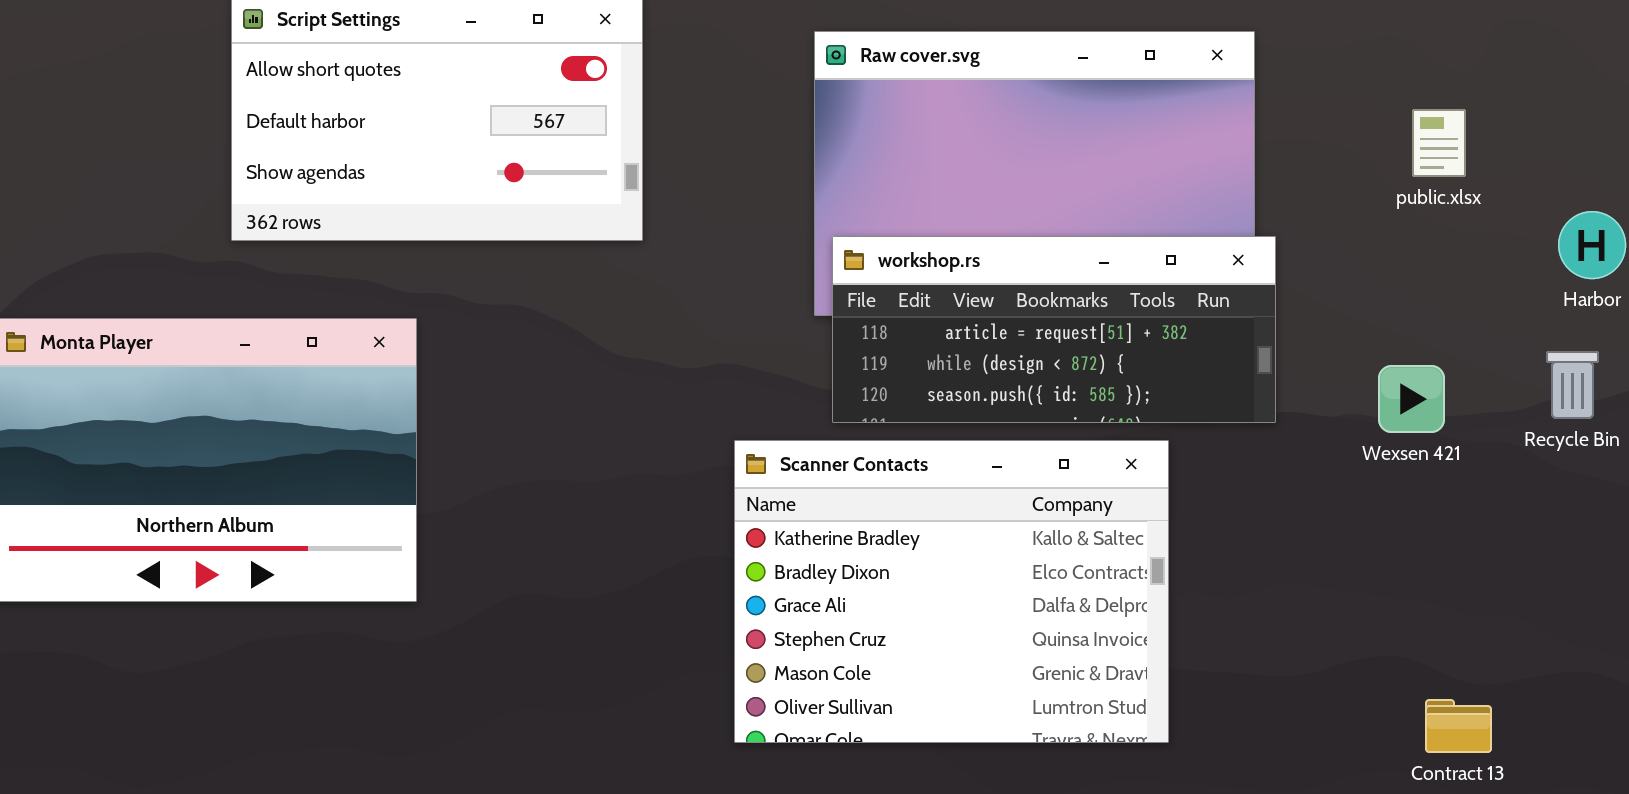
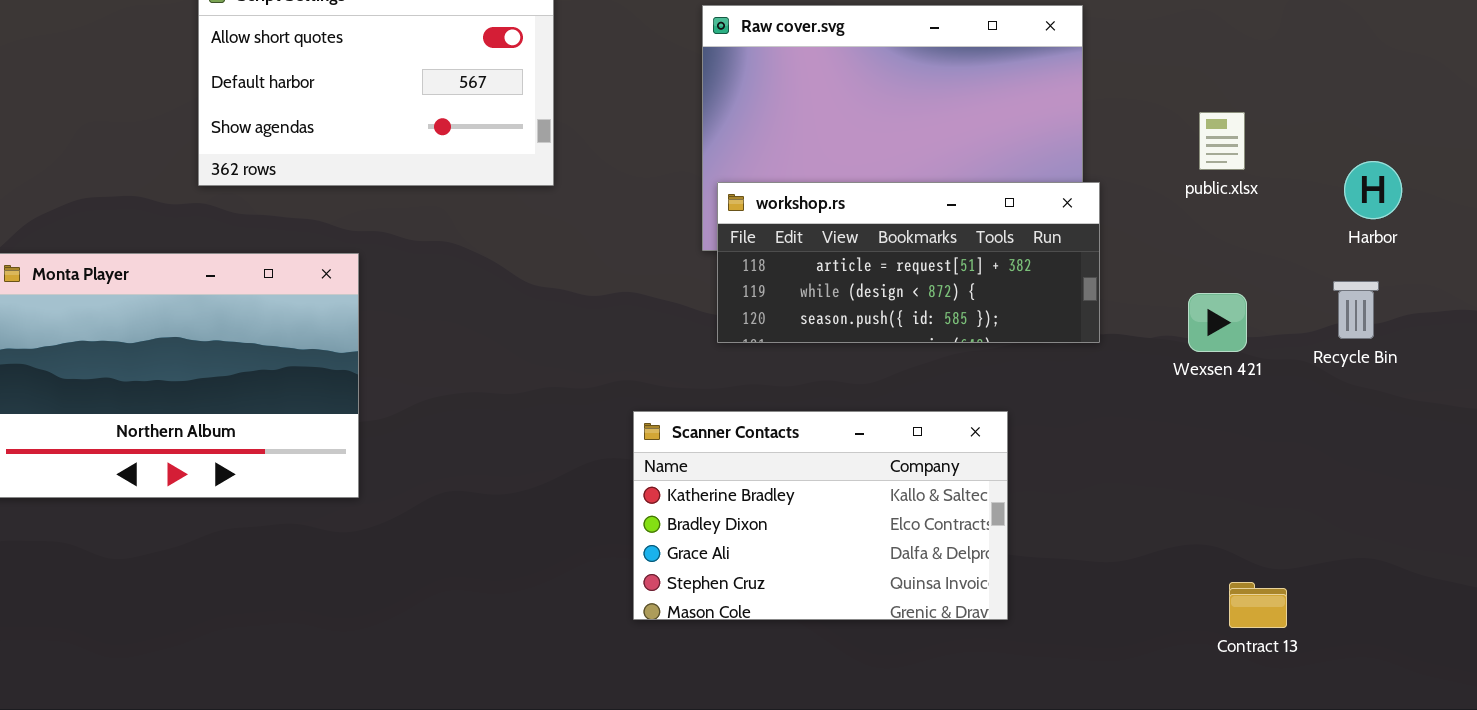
public.xlsx: [1412,109,1466,177] -> [1199,112,1245,170], moved
Scanner Contacts: [734,440,1169,743] -> [633,411,1008,620], resized

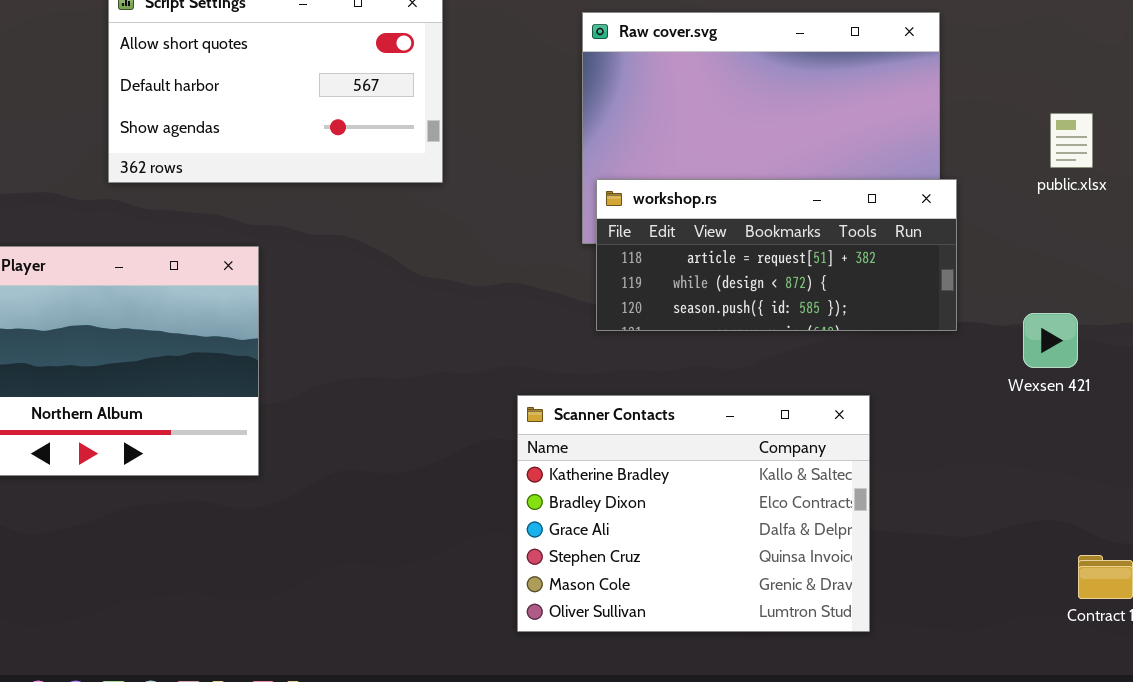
Wexsen 421: [1188,293,1247,352] -> [1023,313,1078,368], moved
Scanner Contacts: [633,411,1008,620] -> [517,395,870,632], resized

